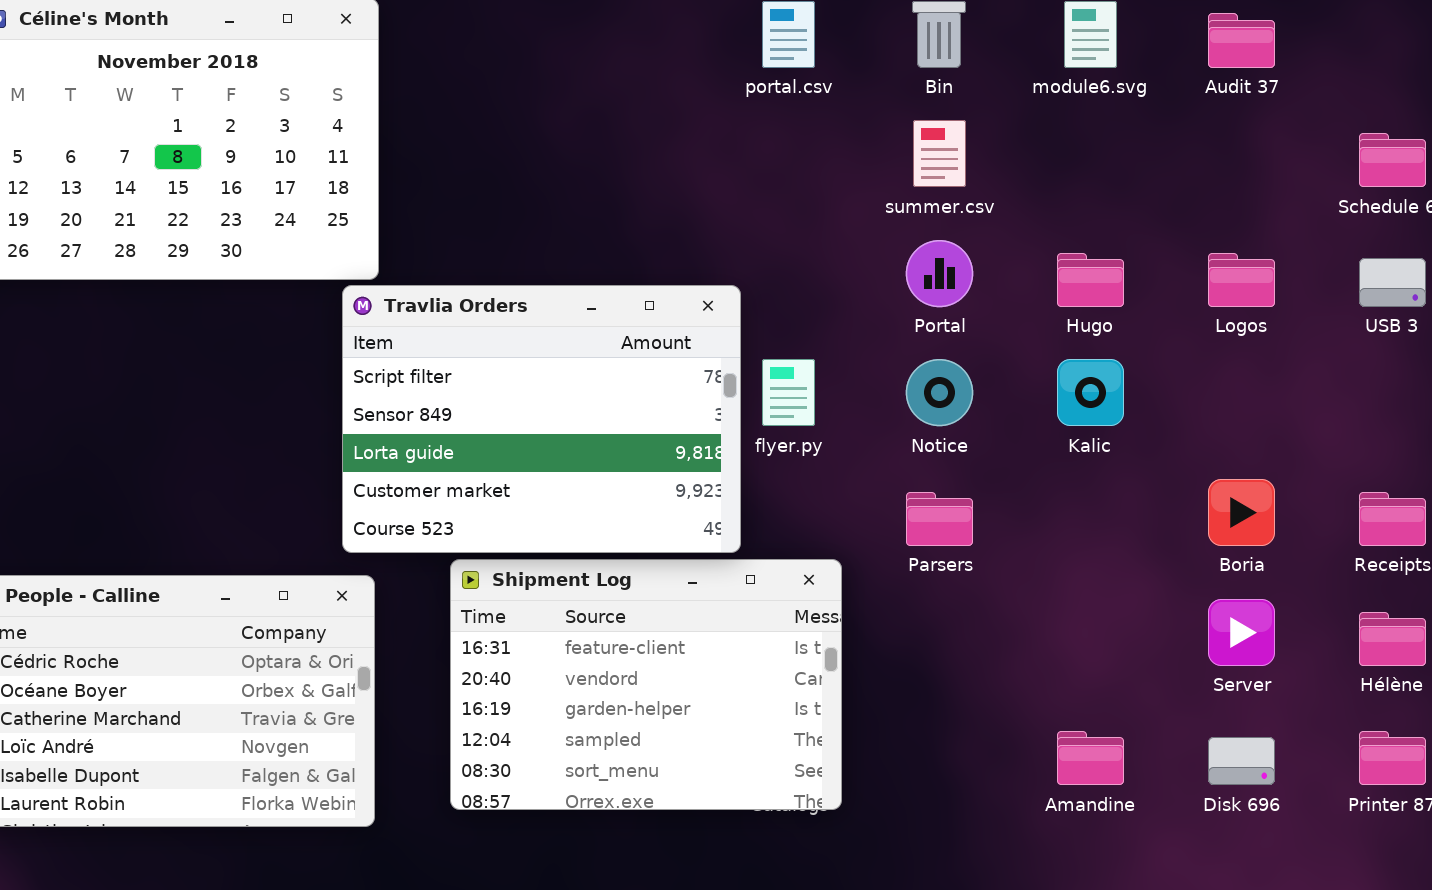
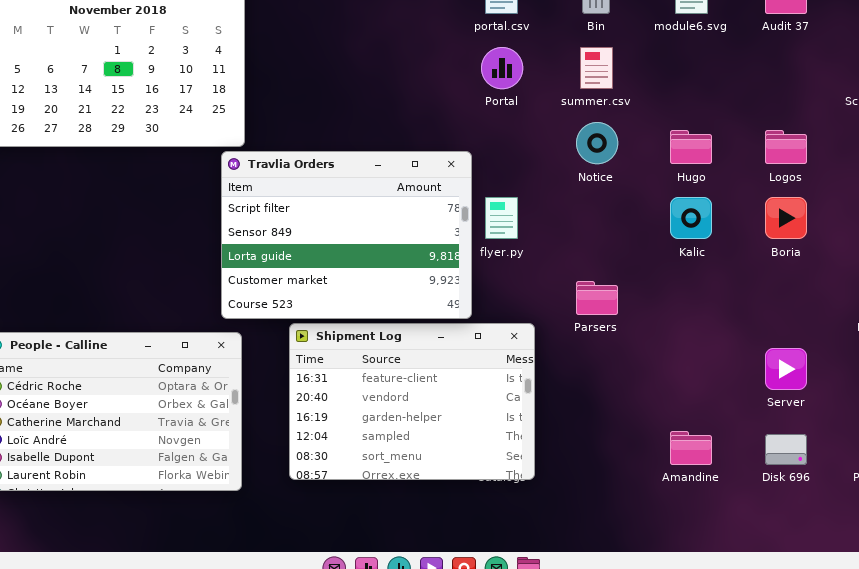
Portal: [906,240,973,307] -> [481,47,523,89], moved
Notice: [906,359,973,426] -> [576,122,618,164], moved
Boria: [1208,479,1275,546] -> [765,197,807,239], moved

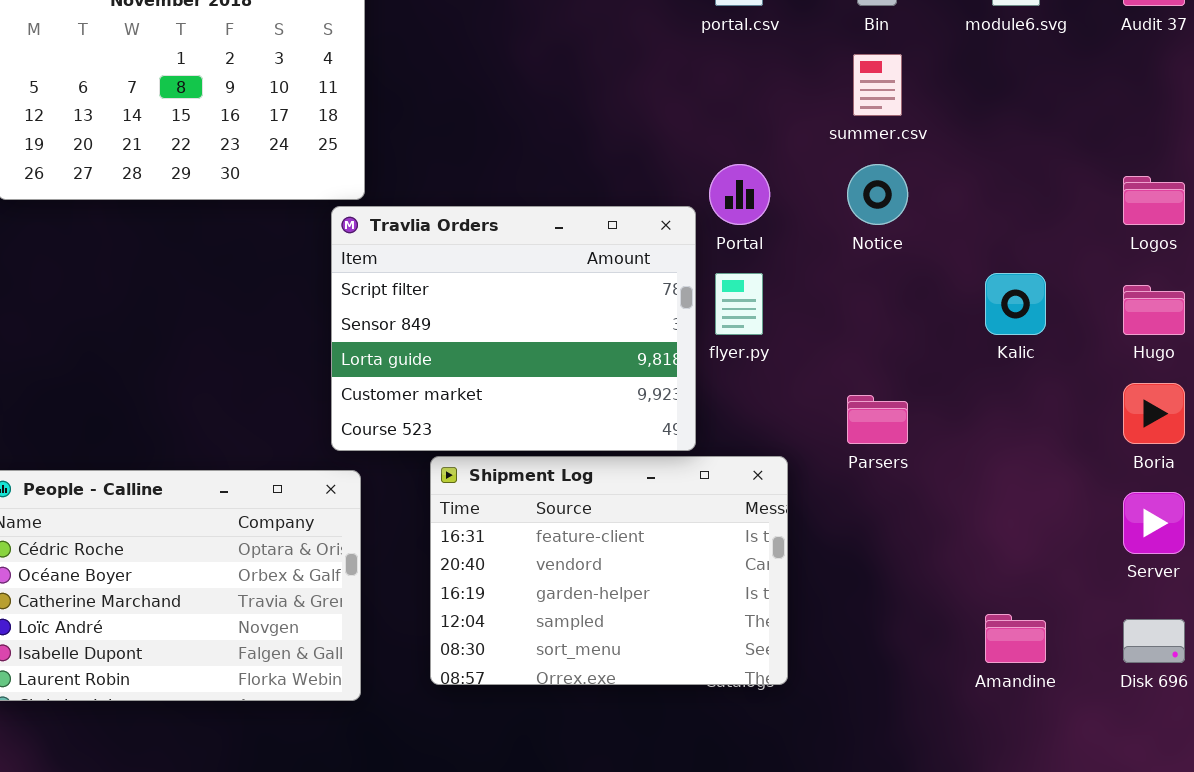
Portal: [481,47,523,89] -> [709,164,770,225], moved
Hugo: [670,130,712,164] -> [1123,285,1185,335], moved
Boria: [765,197,807,239] -> [1123,383,1185,444], moved

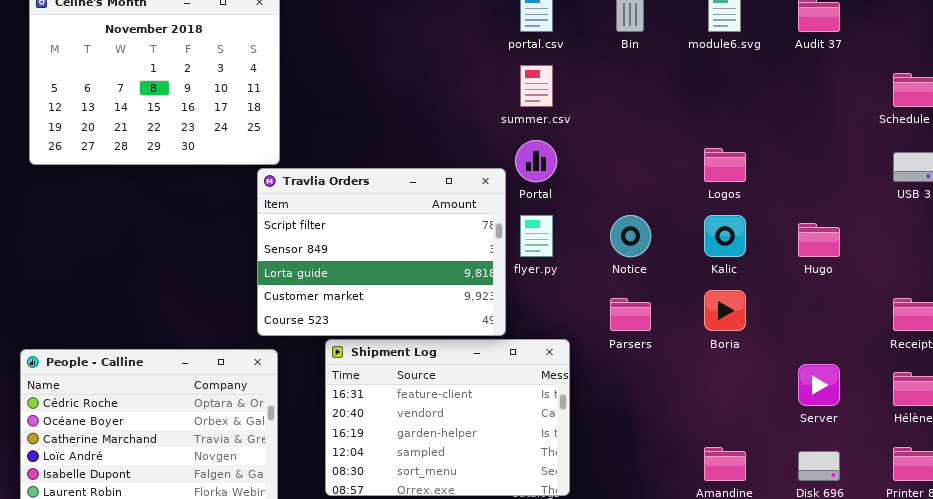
summer.csv: [853,54,902,116] -> [520,65,553,107], moved
Notice: [847,164,908,225] -> [610,215,651,257], moved
Logos: [1123,176,1185,225] -> [704,148,746,182], moved
Boria: [1123,383,1185,444] -> [704,290,746,331], moved

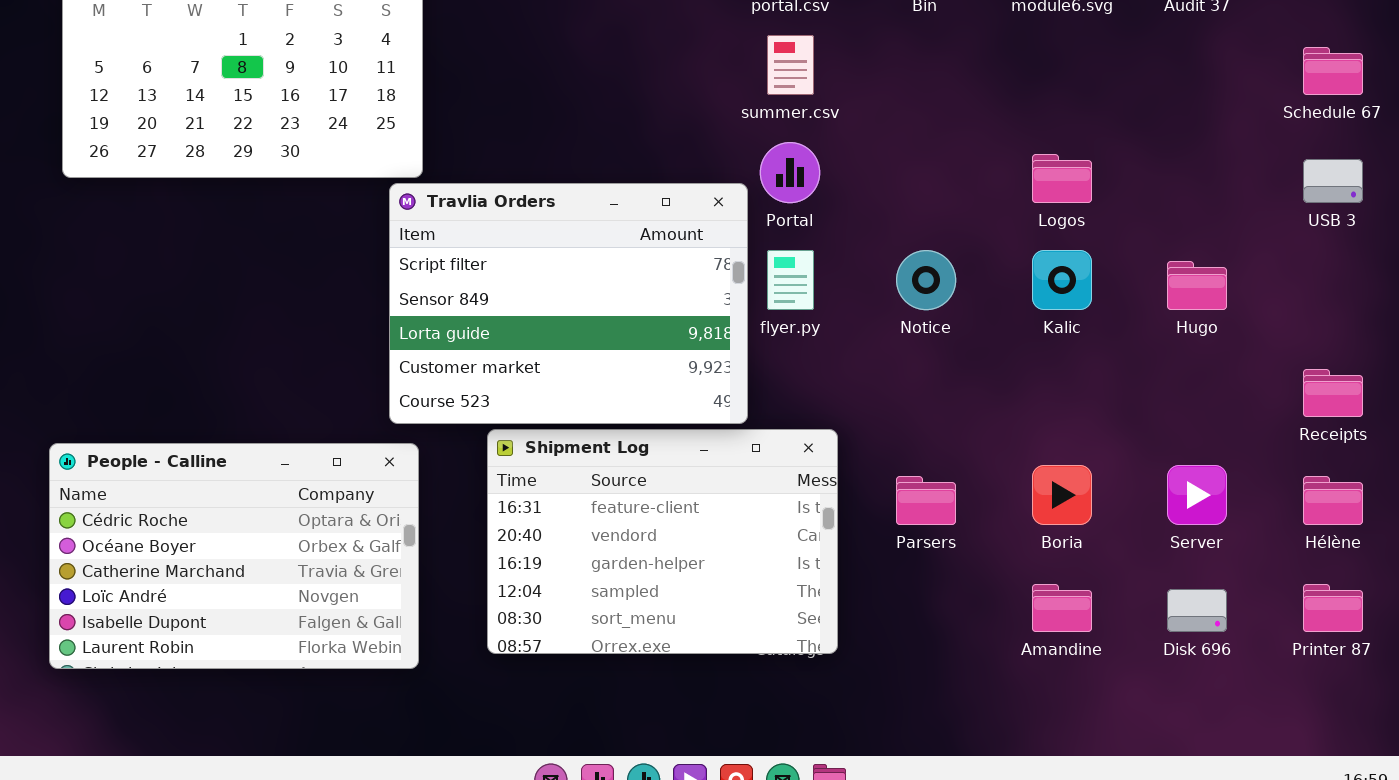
Boria: [704,290,746,331] -> [1032,465,1092,525], moved
Parsers: [610,298,651,331] -> [896,476,956,525], moved

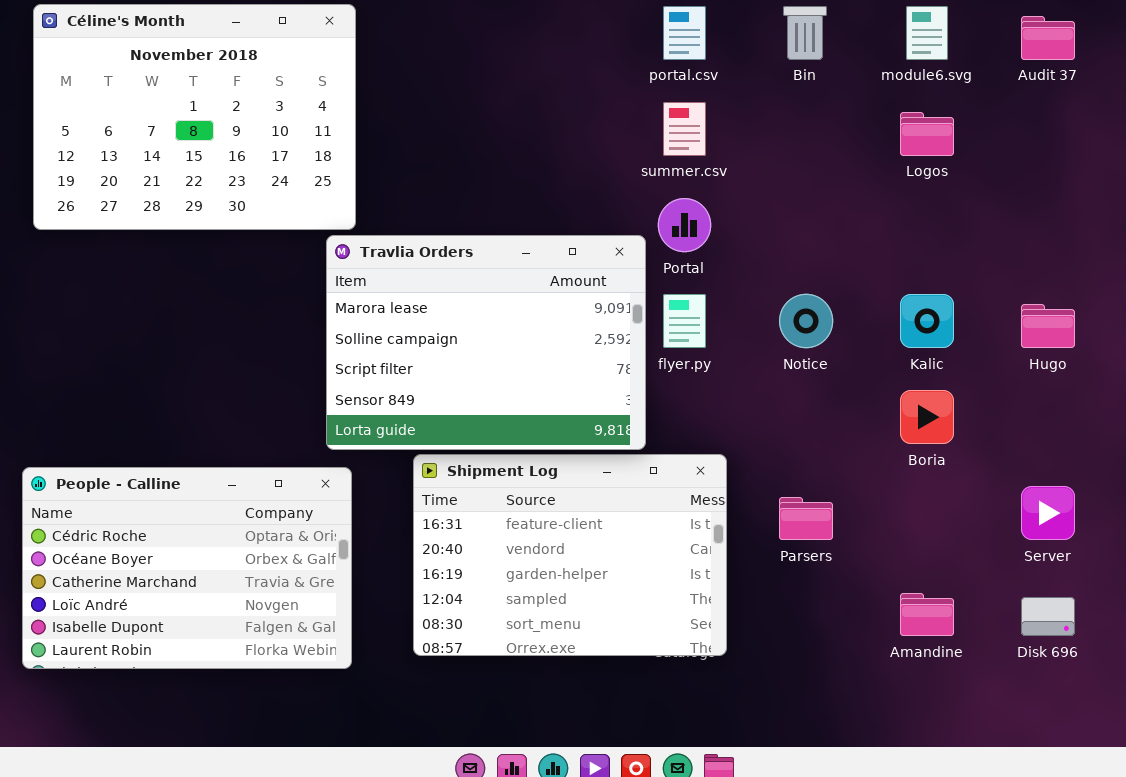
Logos: [1032,154,1092,203] -> [900,112,954,156], moved
Travlia Orders: [389,183,748,424] -> [326,235,646,450], scrolled up 2 rows
Boria: [1032,465,1092,525] -> [900,390,954,444], moved

